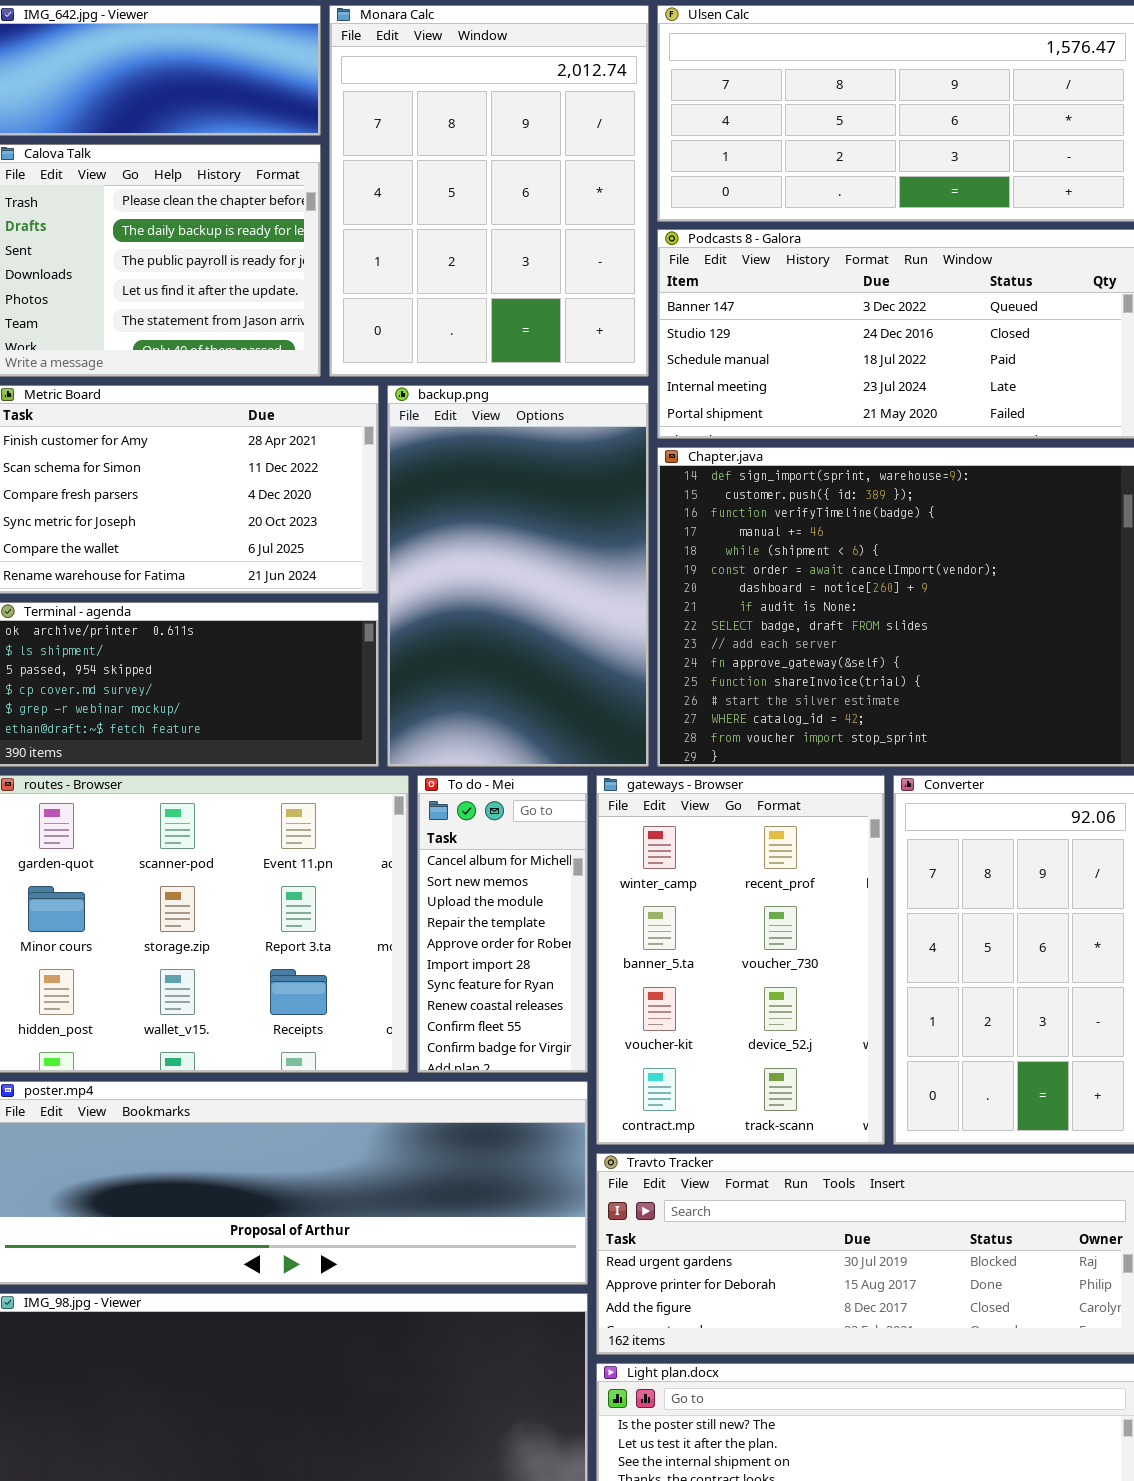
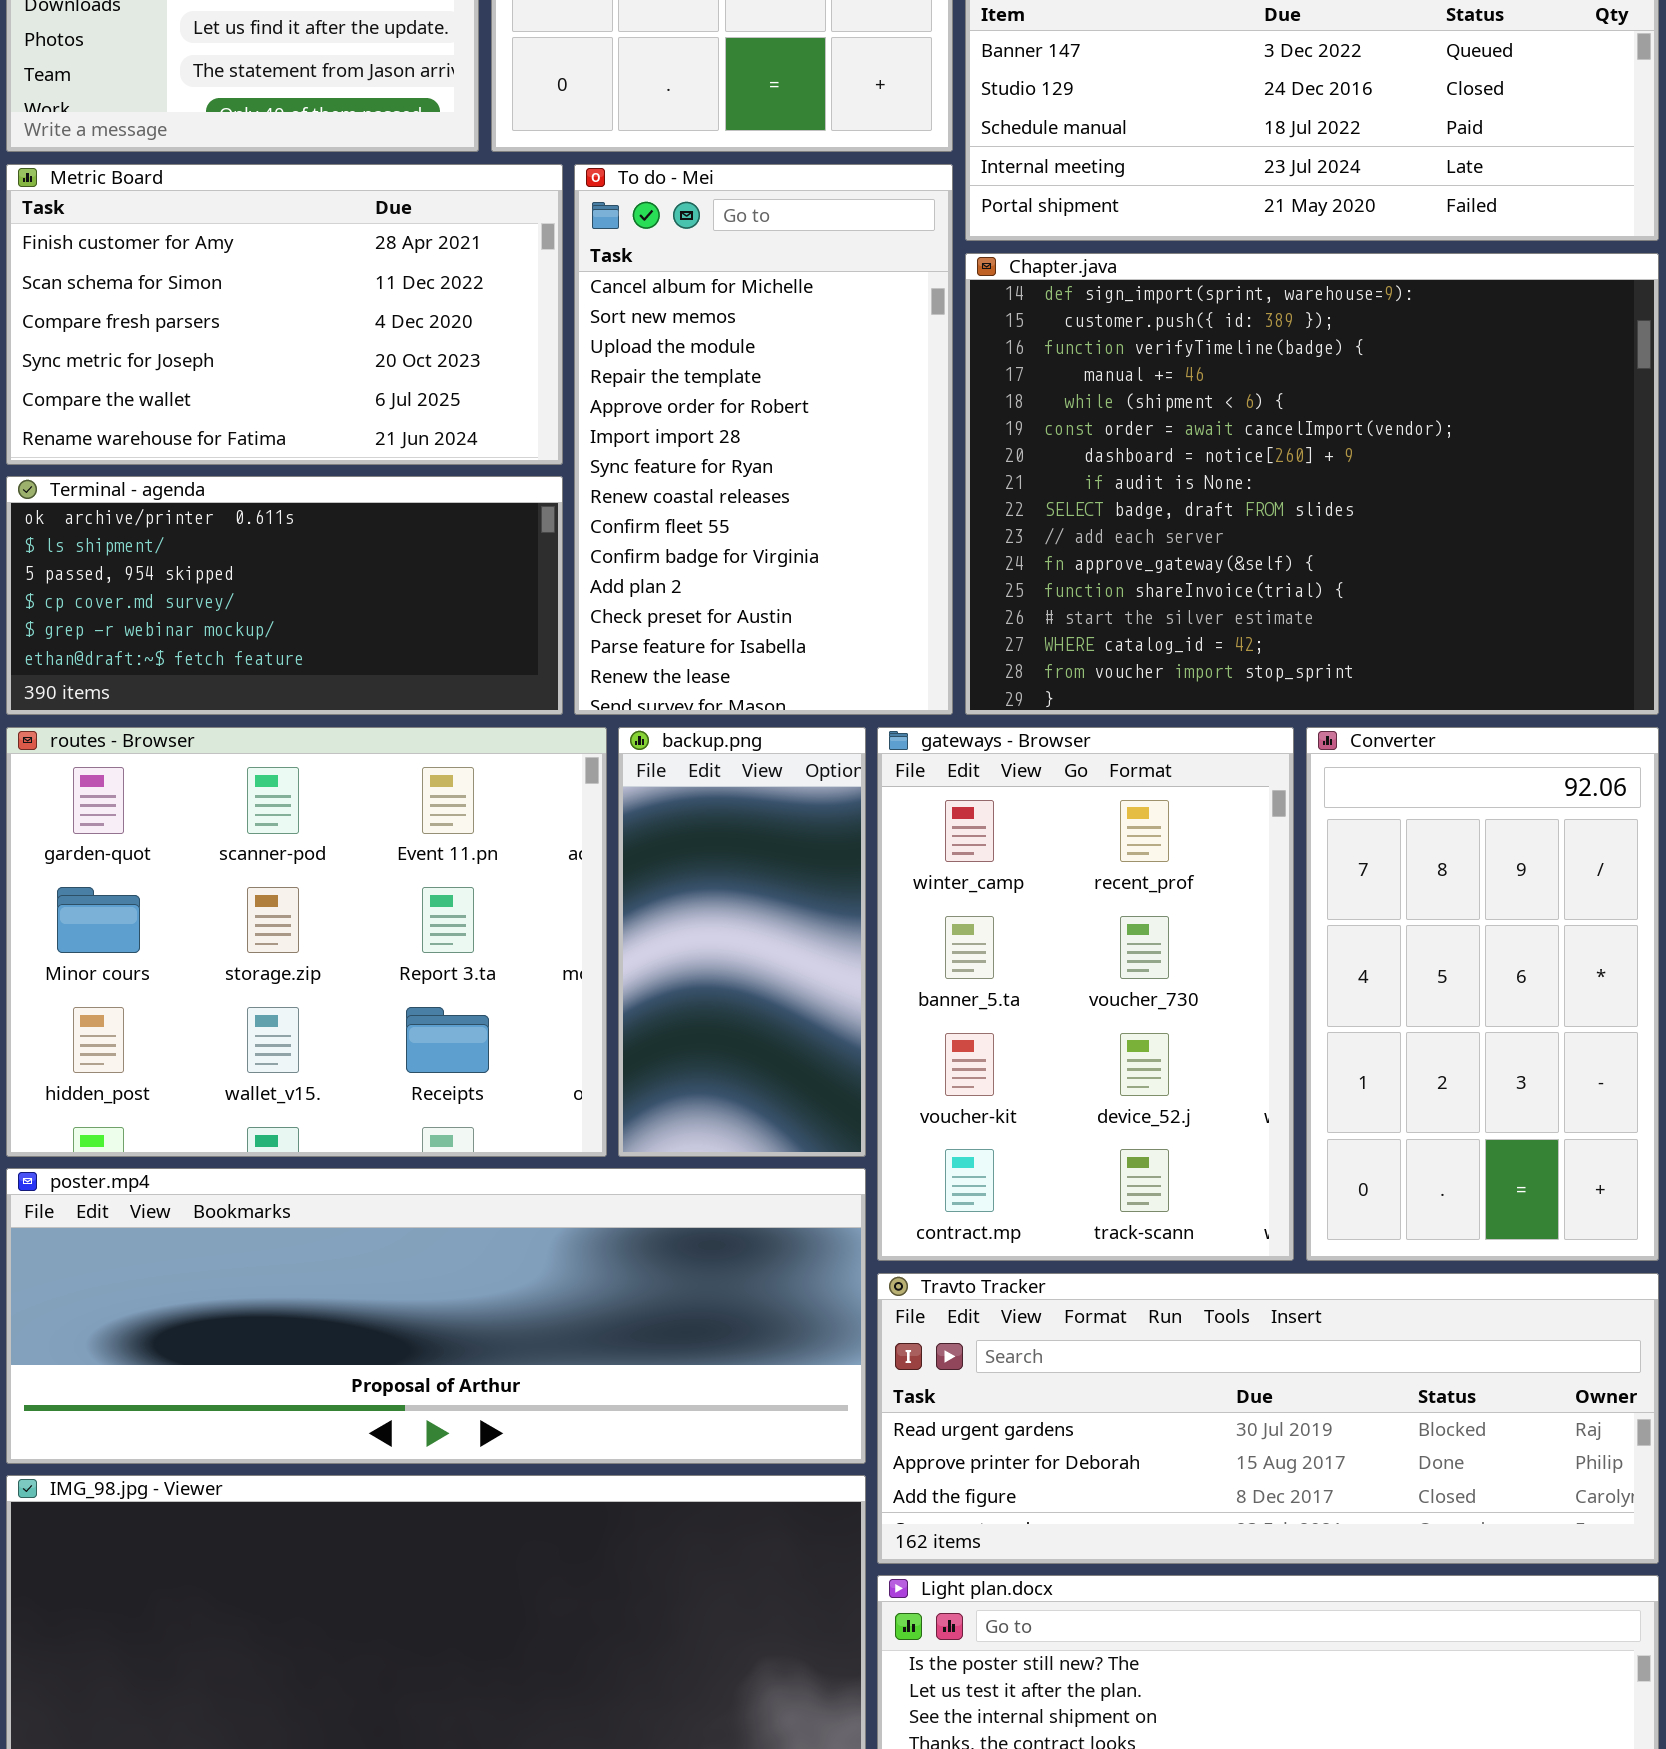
backup.png: [387,385,649,767] -> [618,727,866,1157], moved, resized
To do - Mei: [417,775,588,1073] -> [574,164,953,715], moved, resized

